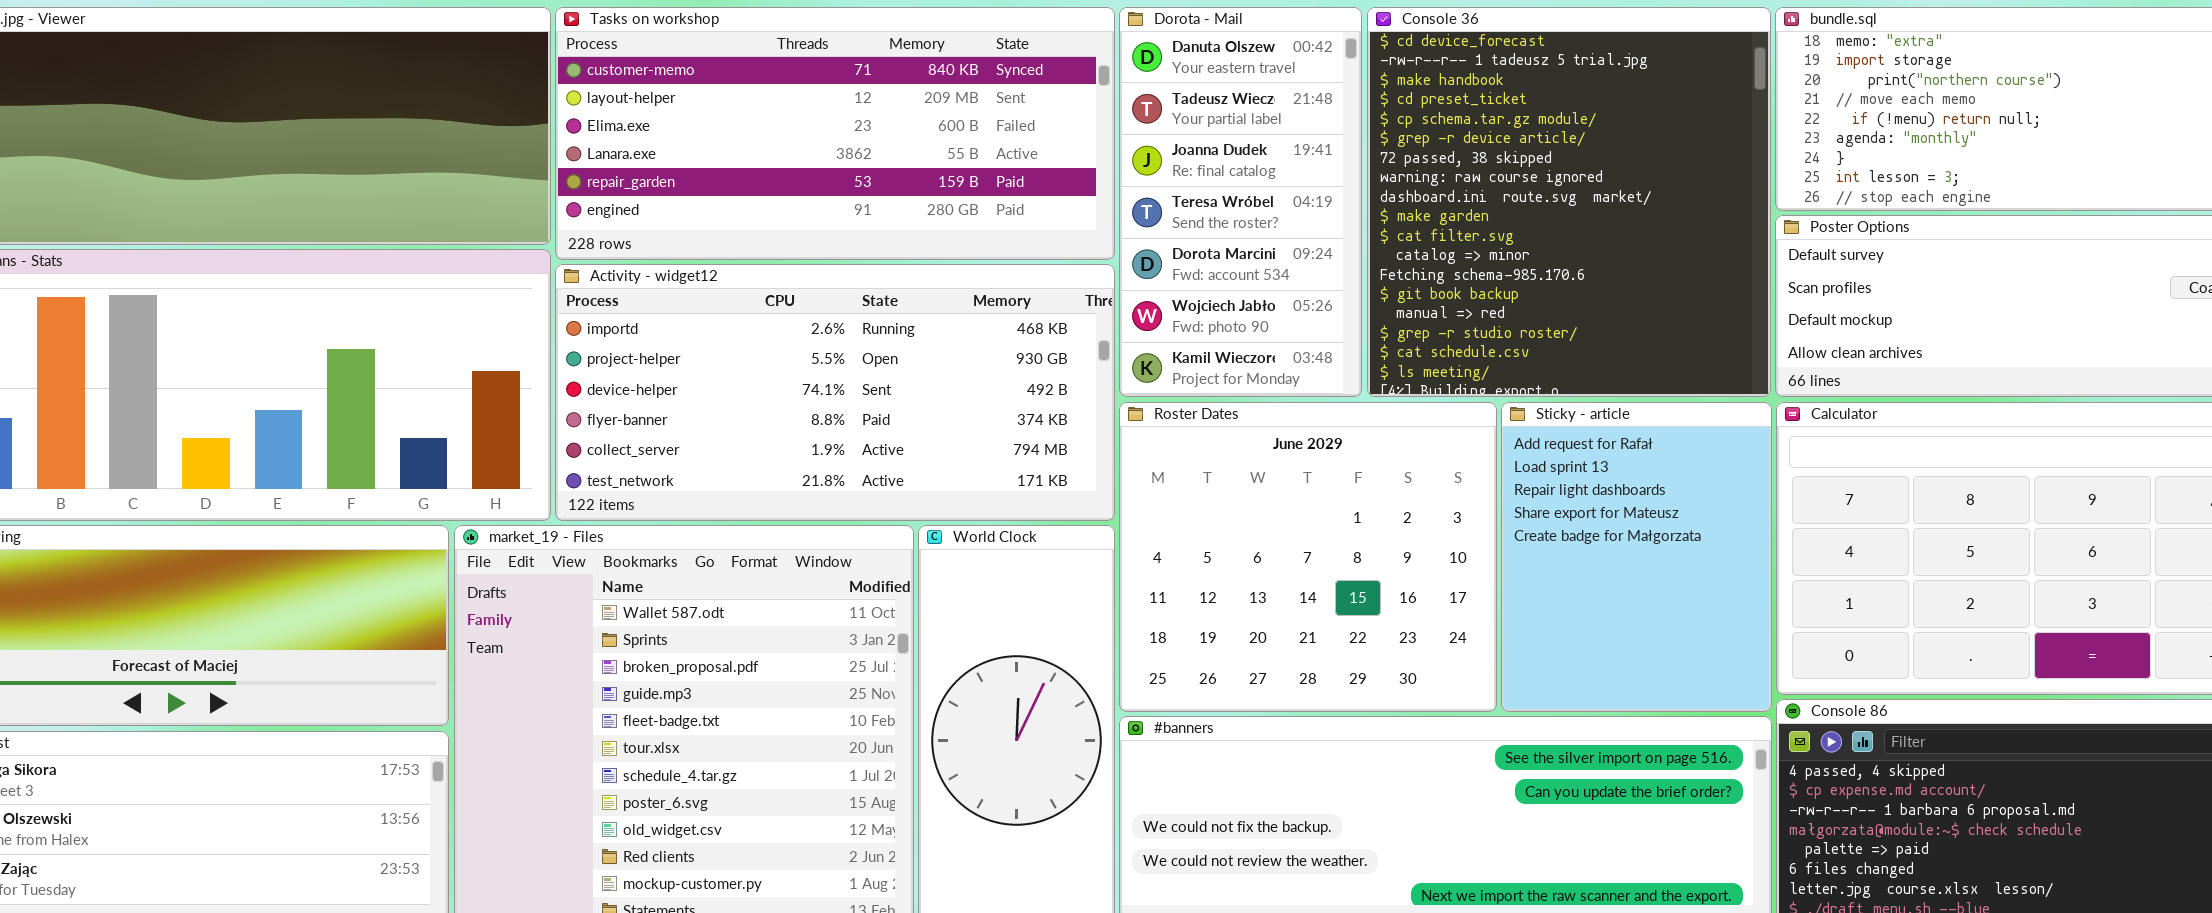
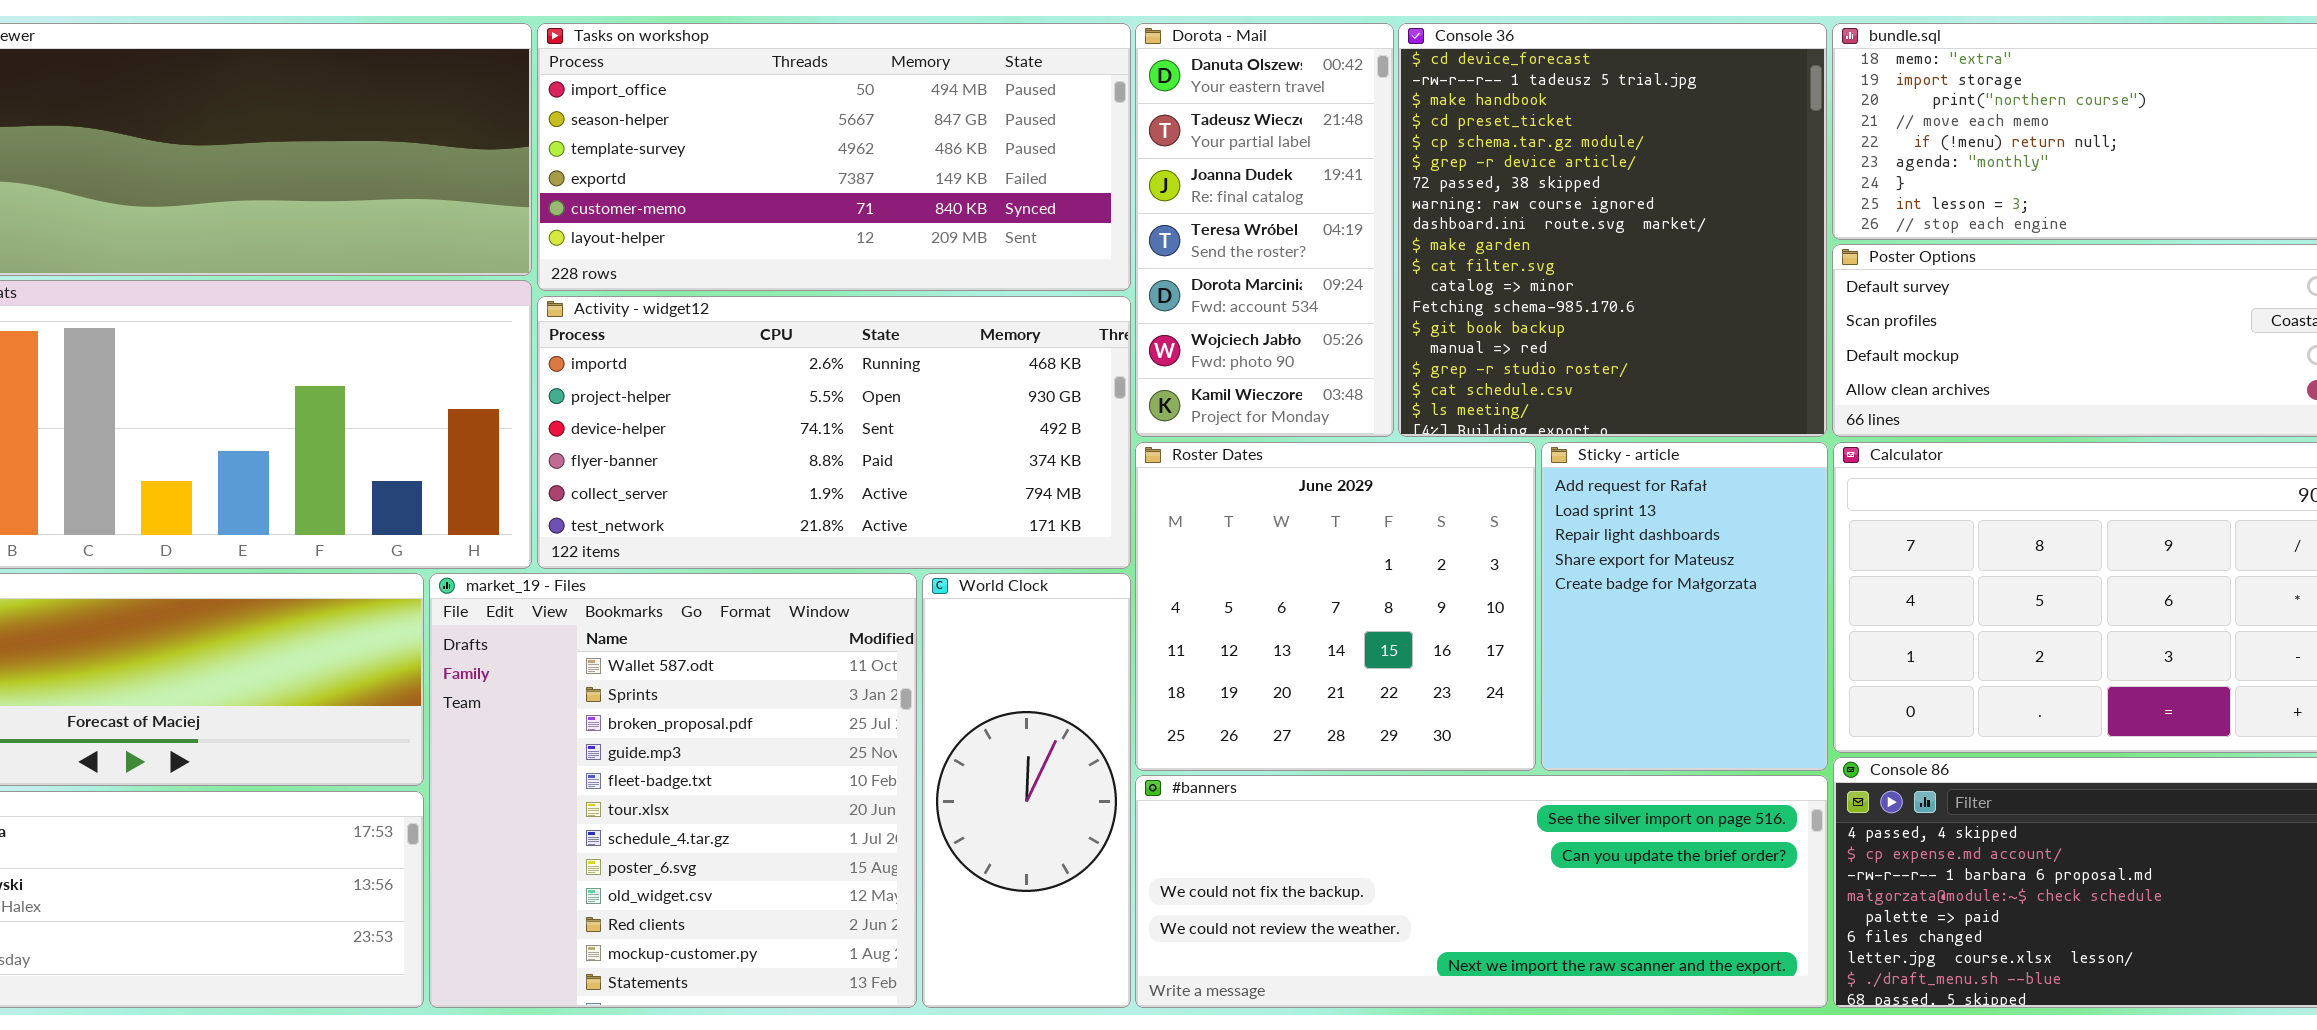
Tasks on workshop: [555,7,1115,260] -> [537,23,1131,291], scrolled up 4 rows

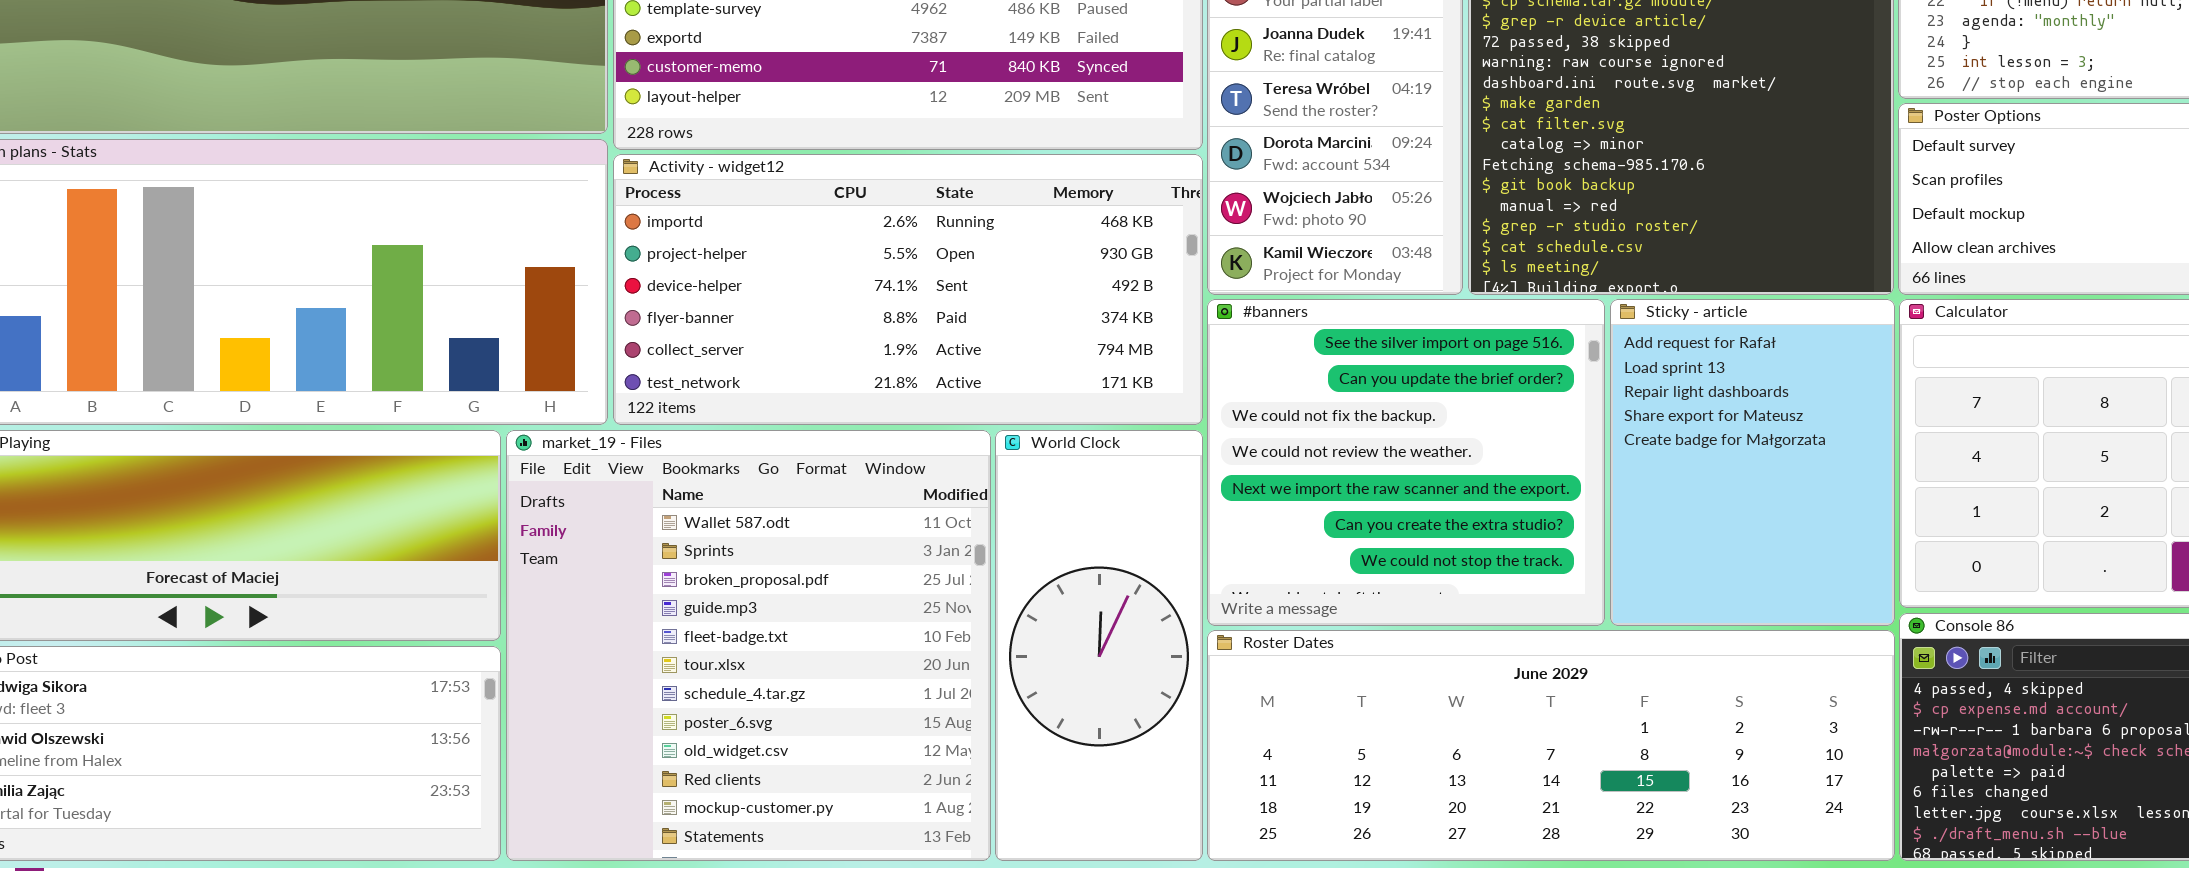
Roster Dates: [1135,442,1536,771] -> [1207,630,1895,861], moved, resized
#banners: [1135,775,1828,1008] -> [1207,299,1605,626], moved, resized

